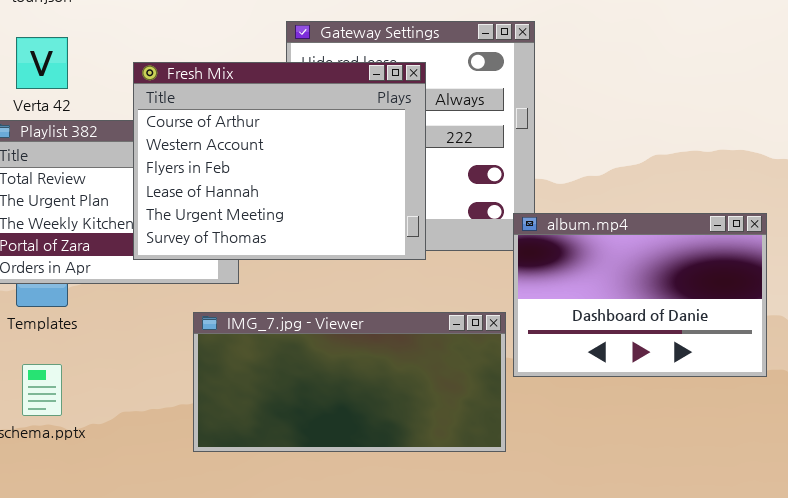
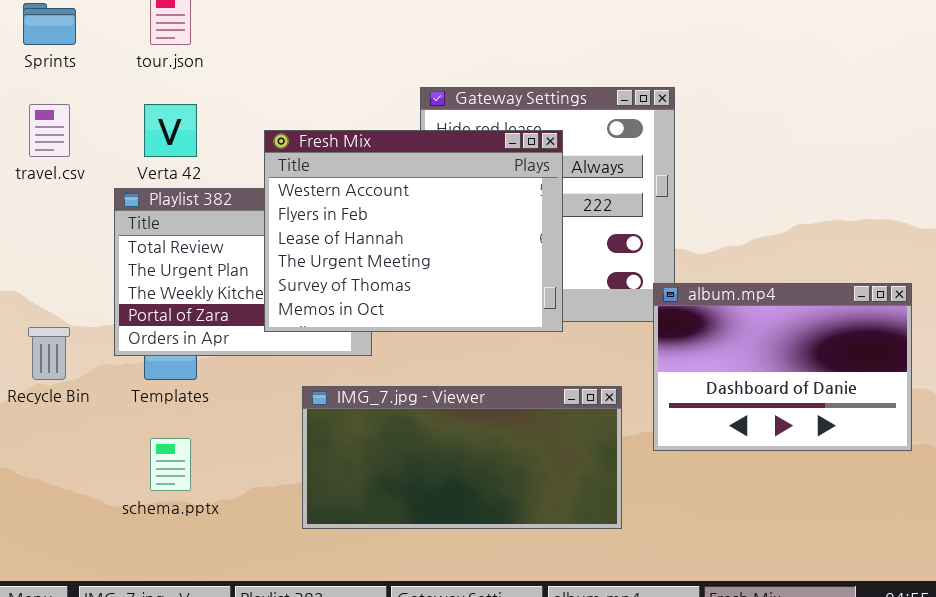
Fresh Mix: [133,62,426,260] -> [264,130,563,332], scrolled down 1 row
IMG_7.jpg - Viewer: [193,312,506,452] -> [302,386,622,529], moved

